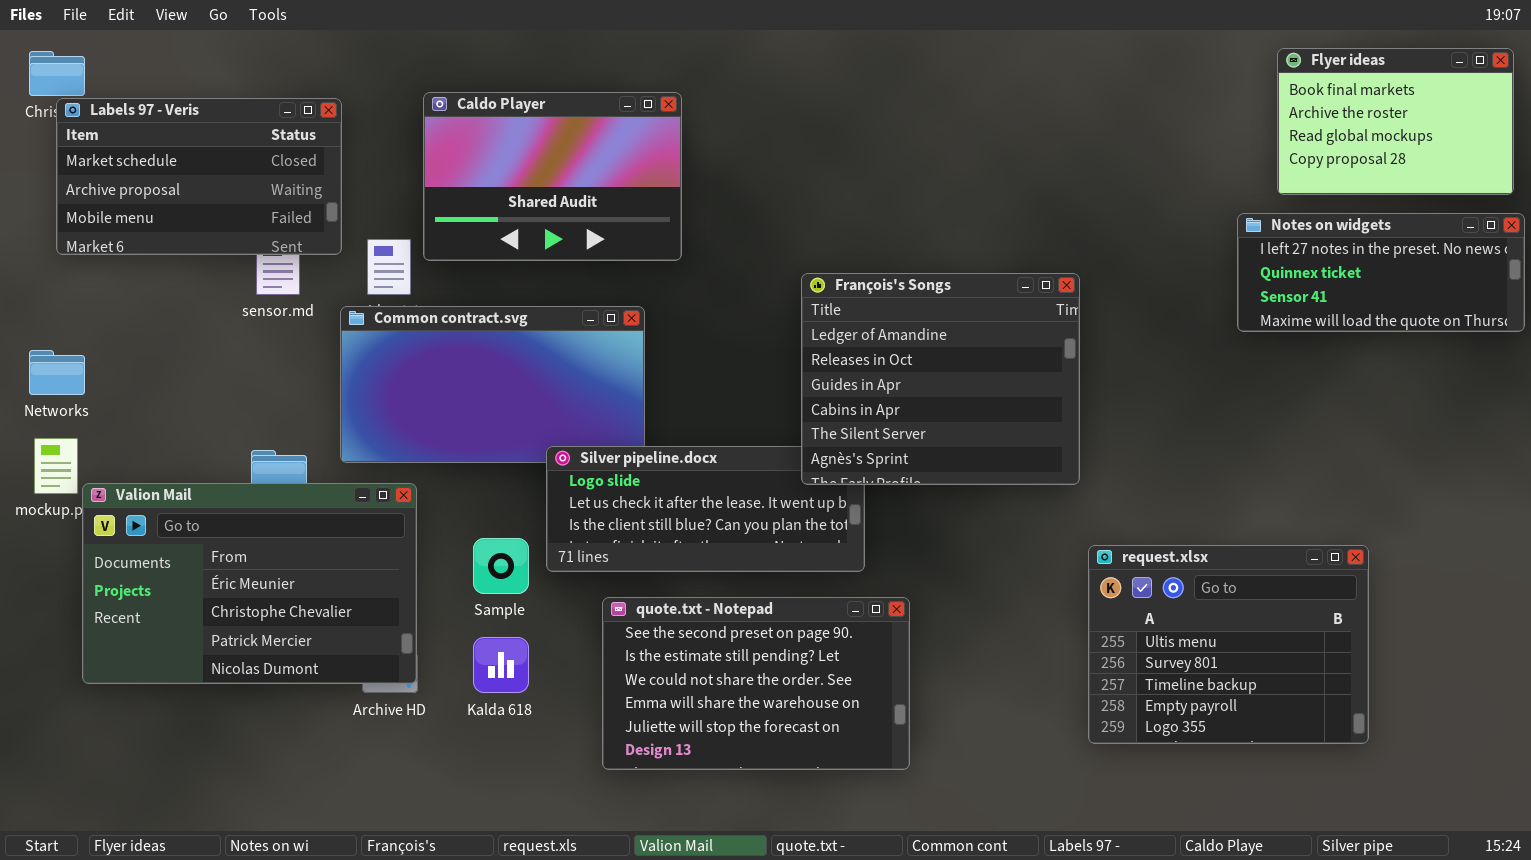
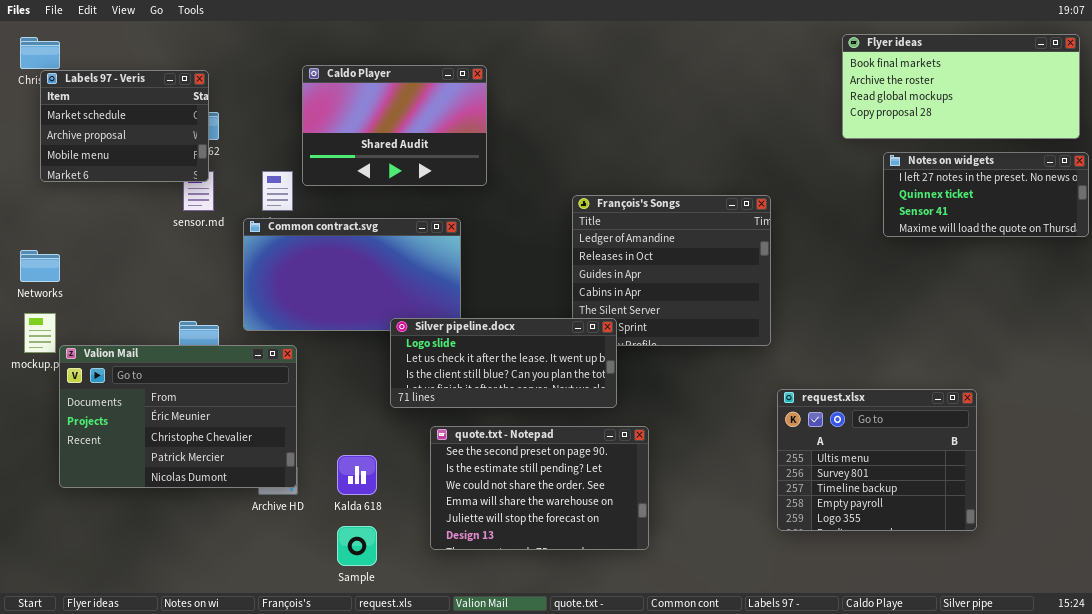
Flyer ideas: [1277,48,1514,195] -> [842,34,1080,139], resized
Labels 97 - Veris: [56,98,342,255] -> [40,70,209,182], resized
Silver pipeline.docx: [546,446,865,572] -> [390,318,617,408], raised
Sample: [473,538,529,594] -> [337,526,377,566], moved

